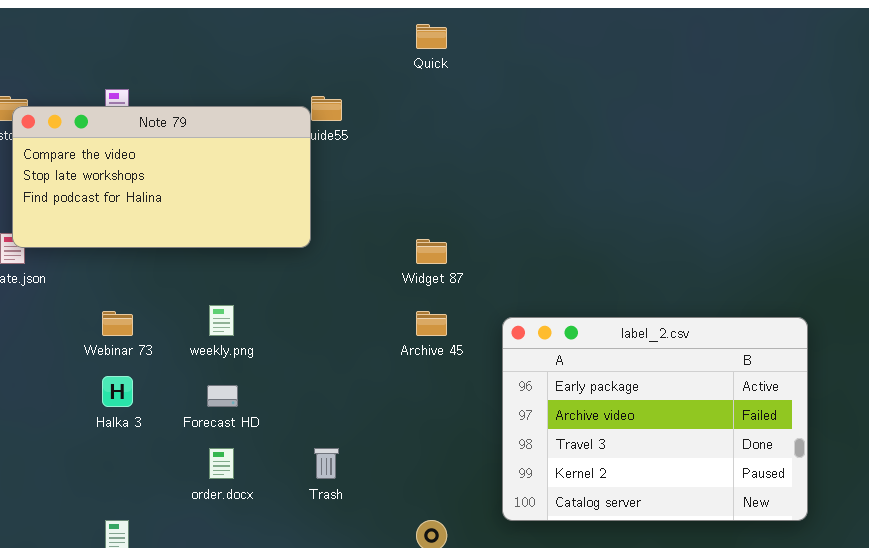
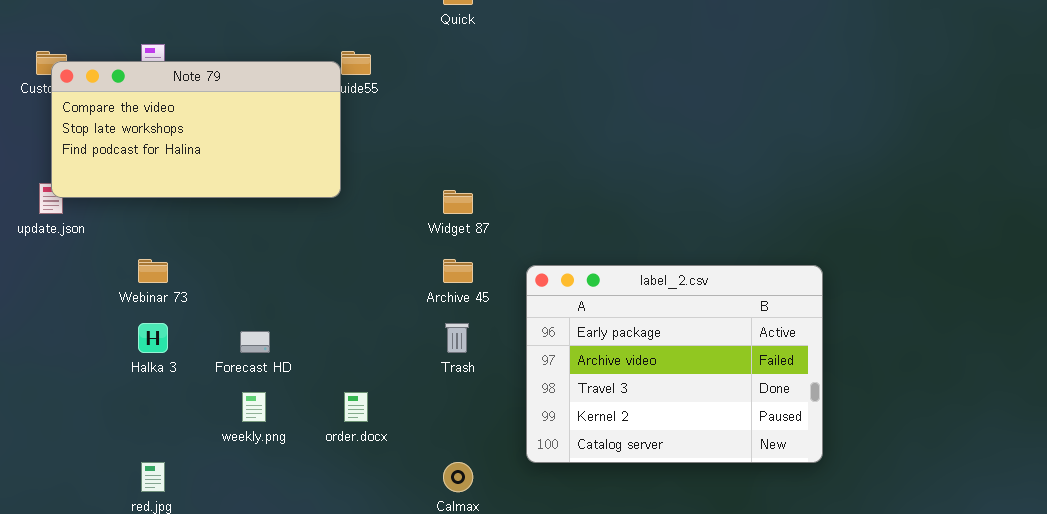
weekly.png: [209,305,234,336] -> [242,392,266,422], moved
order.docx: [209,448,234,479] -> [344,392,368,422], moved
Trash: [314,448,339,479] -> [445,323,469,353], moved

